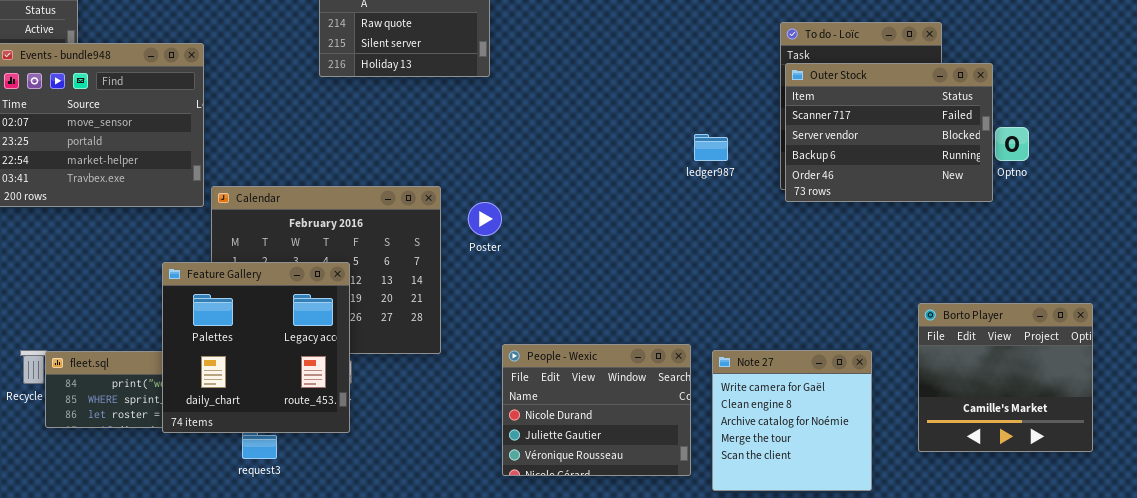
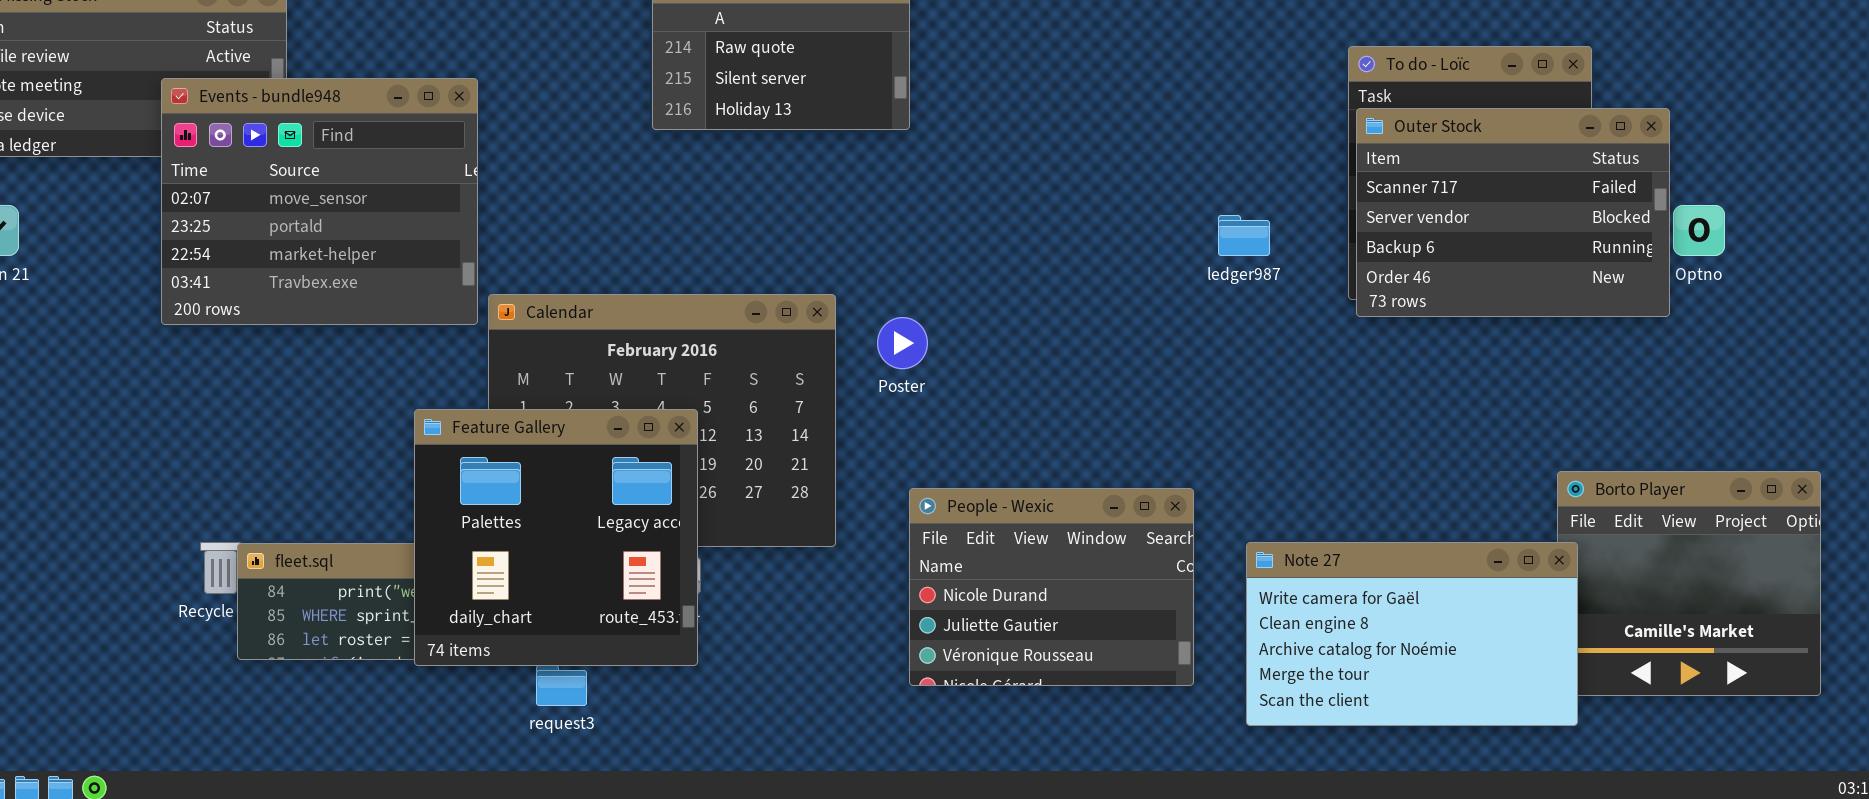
People - Wexic: [502,344,691,476] -> [909,488,1194,686], moved
Note 27: [712,350,872,491] -> [1246,542,1578,726], resized

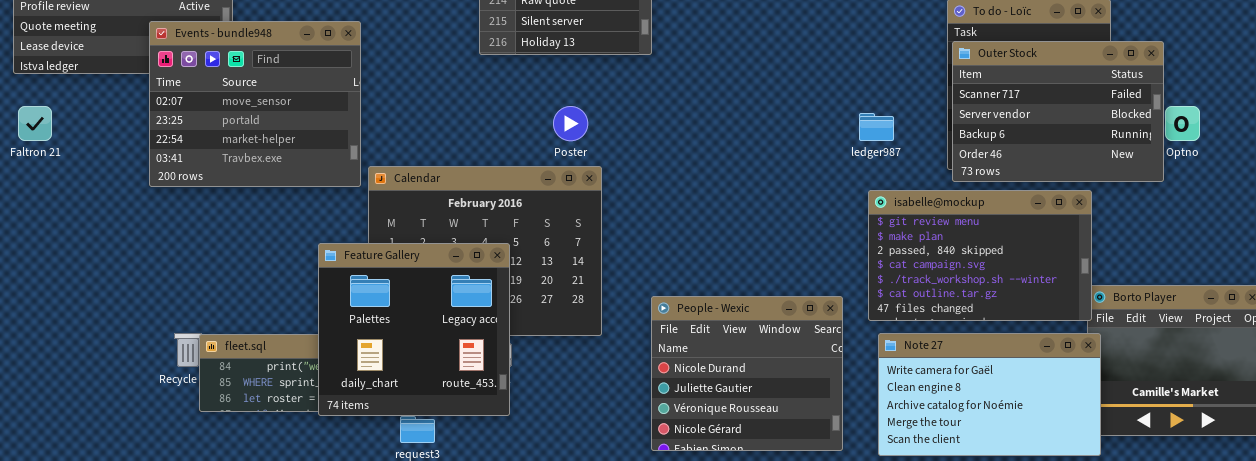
Poster: [877,317,928,369] -> [553,106,588,141], moved
isabelle@mockup: none -> [868,190,1092,321], opened
People - Wexic: [909,488,1194,686] -> [651,296,843,451], resized

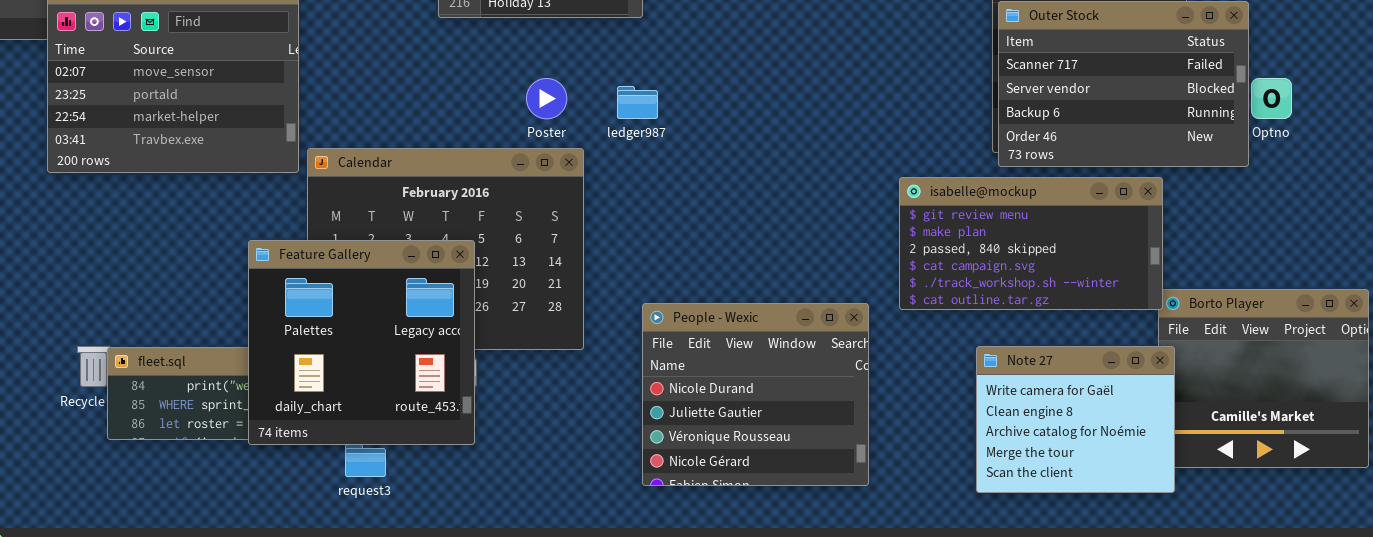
ledger987: [859,113,894,141] -> [617,86,658,119], moved
isabelle@mockup: [868,190,1092,321] -> [899,177,1163,310], resized
Note 27: [878,333,1101,456] -> [976,346,1175,493], resized

